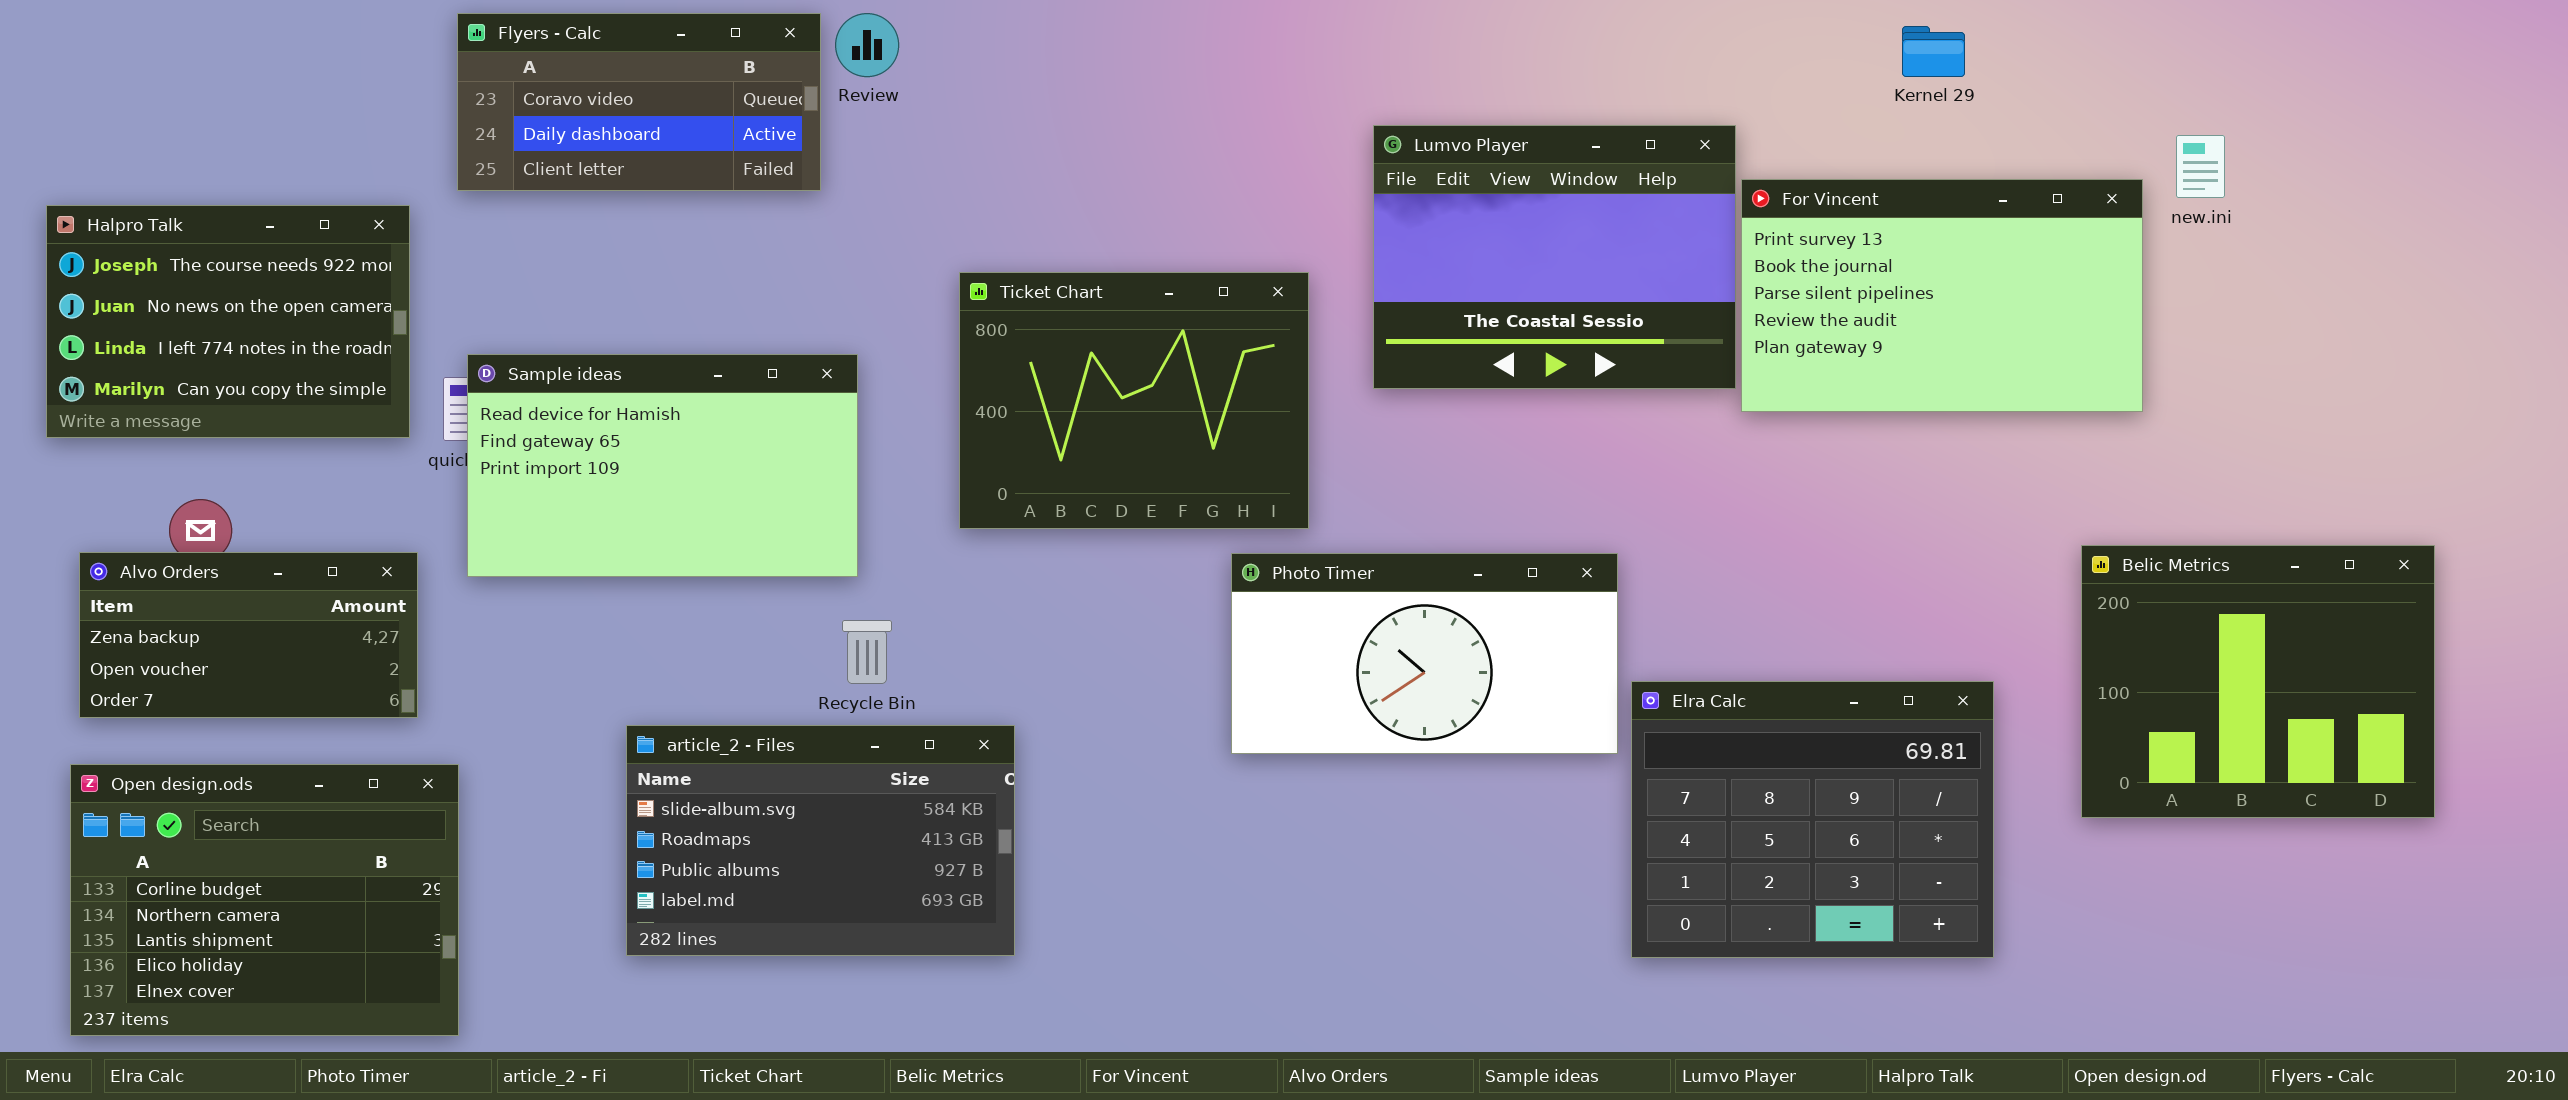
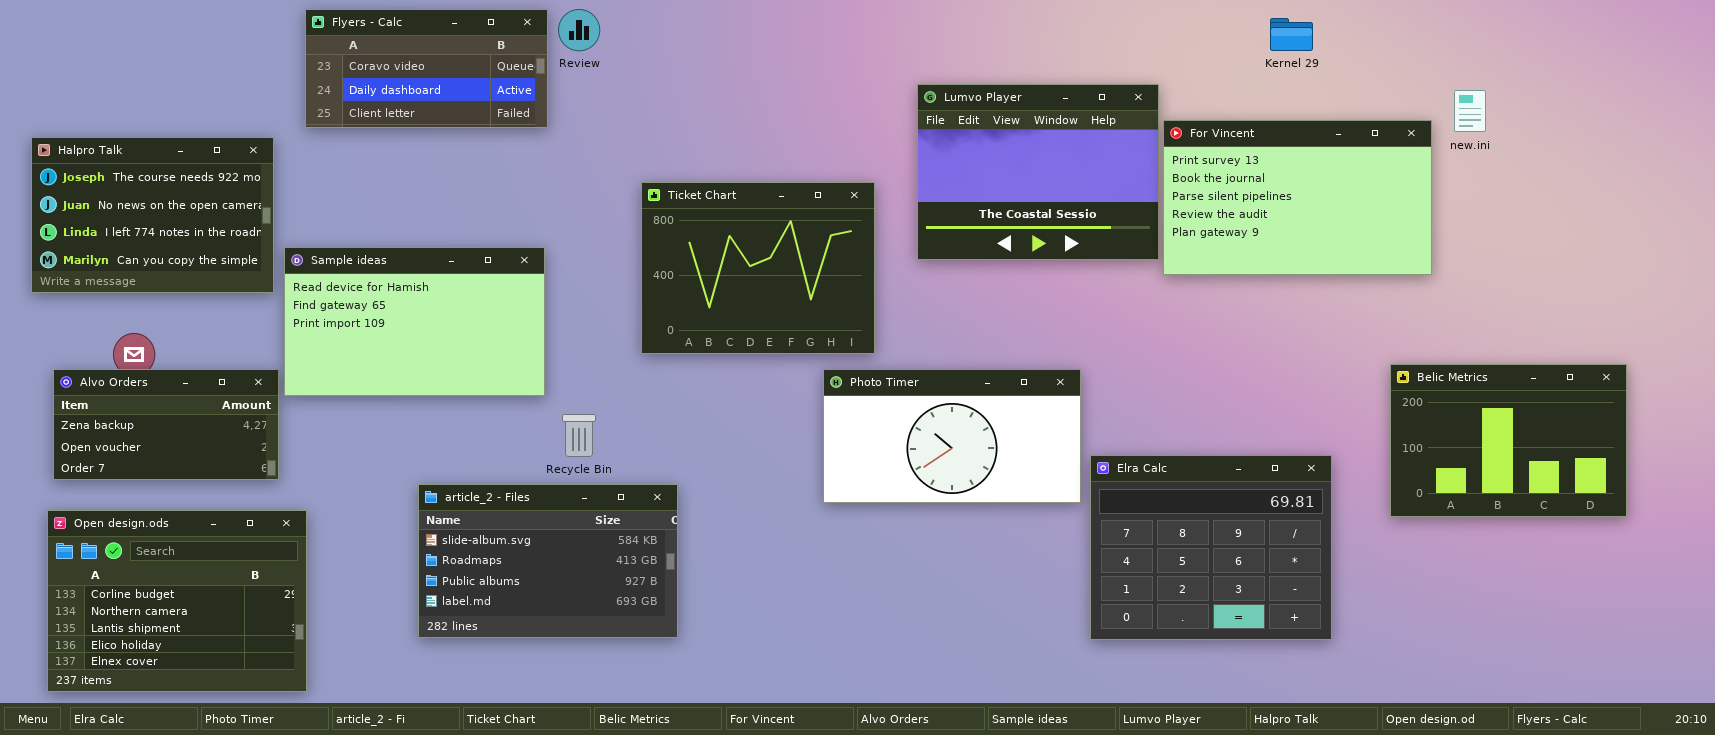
Sample ideas: [467,354,858,577] -> [284,247,545,396], moved
Belic Metrics: [2081,545,2435,818] -> [1390,364,1627,517], resized

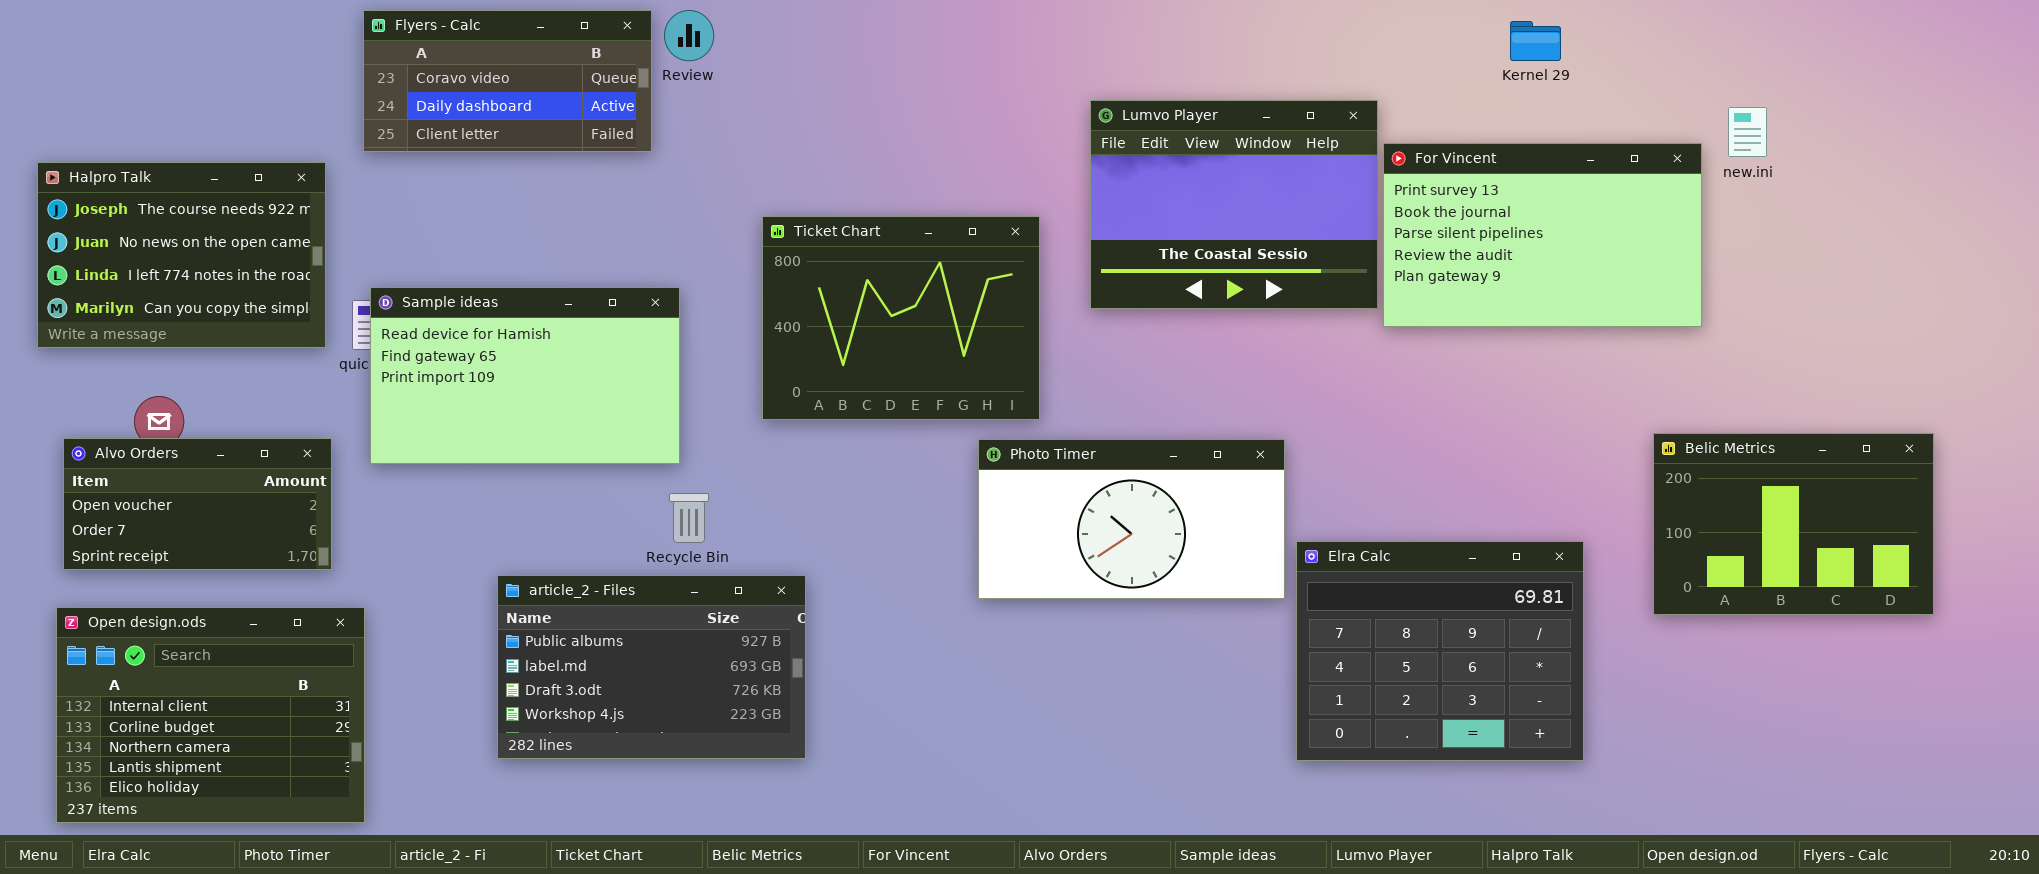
Sample ideas: [284,247,545,396] -> [370,287,680,464], moved
Alvo Orders: [53,369,279,480] -> [63,438,332,570], scrolled down 1 row
article_2 - Files: [418,484,678,638] -> [497,575,806,759], scrolled down 2 rows
Open design.ods: [47,510,307,692] -> [56,607,365,823], scrolled up 1 row

